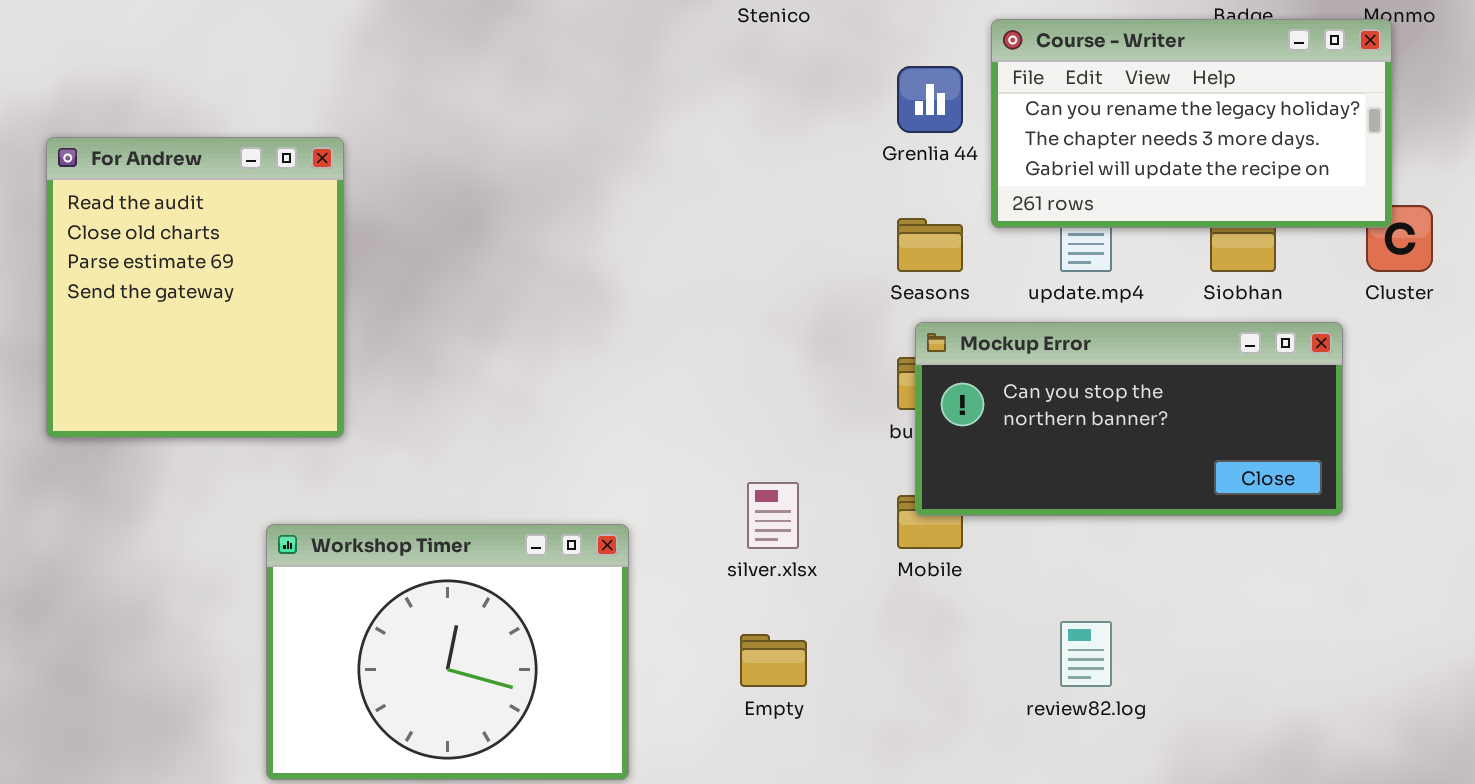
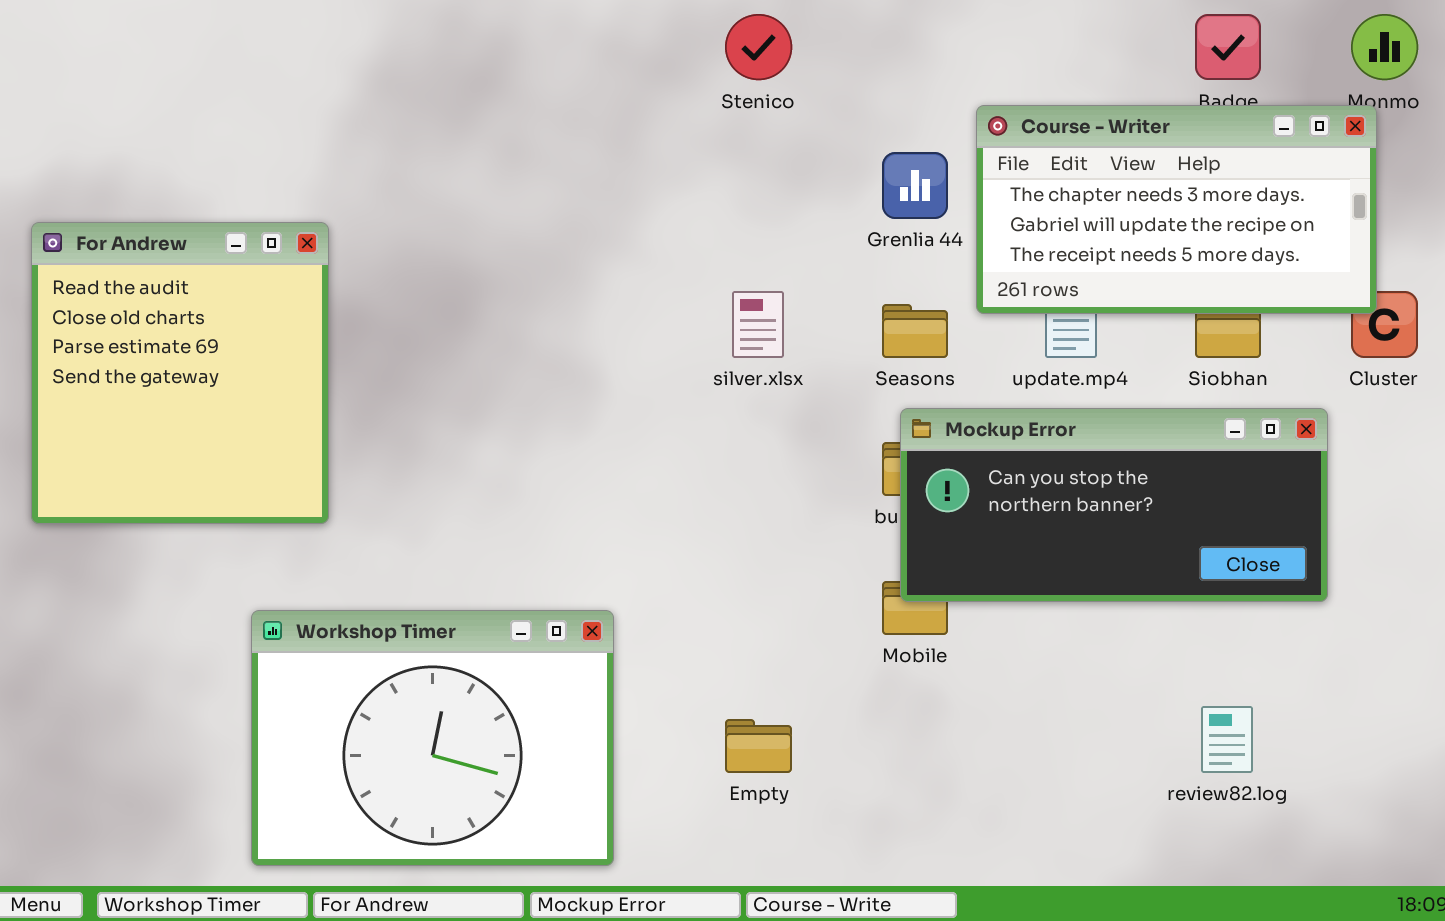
Course - Writer: [991,19,1392,228] -> [976,105,1377,314], scrolled down 1 row
silver.xlsx: [747,482,799,549] -> [732,291,784,358], moved
review82.log: [1060,621,1112,687] -> [1201,706,1253,773], moved

